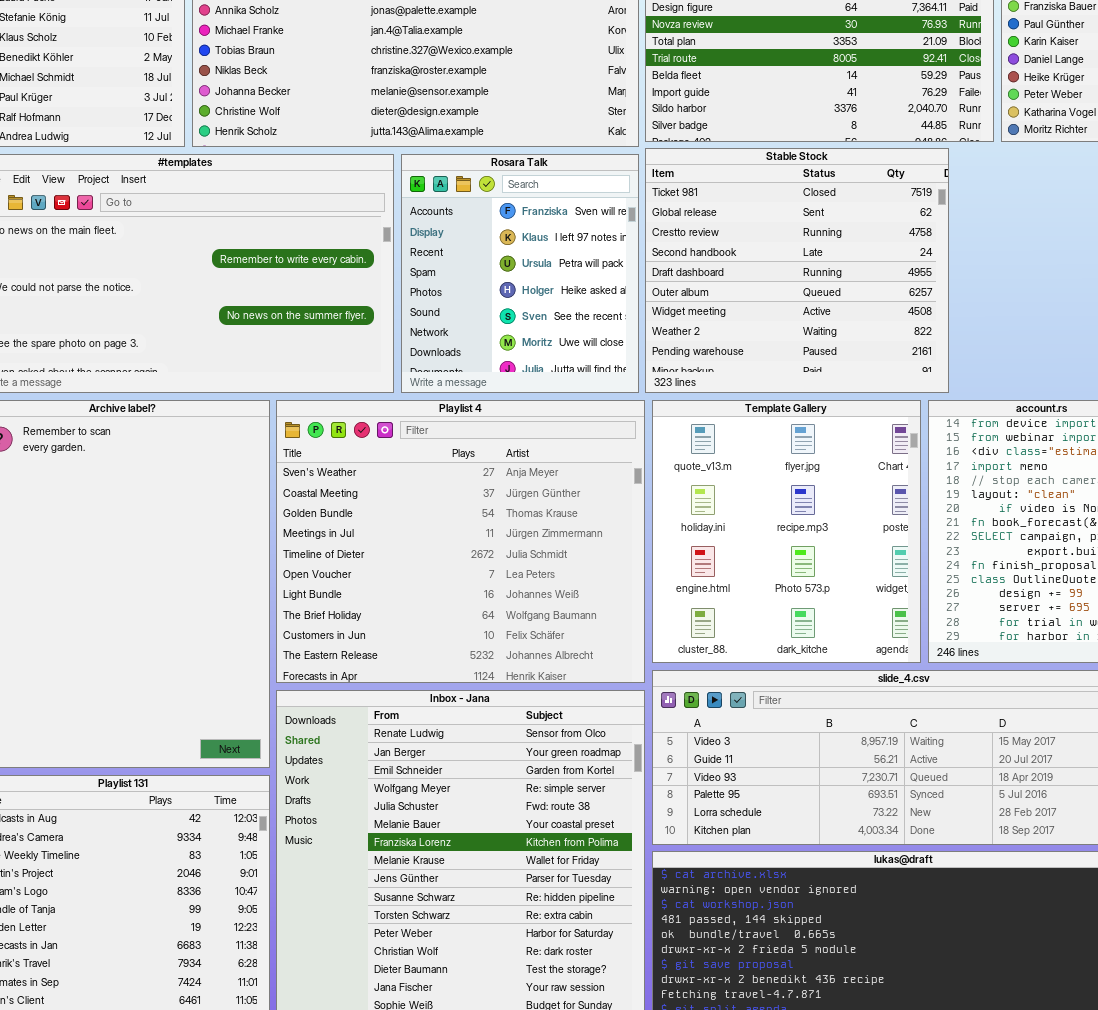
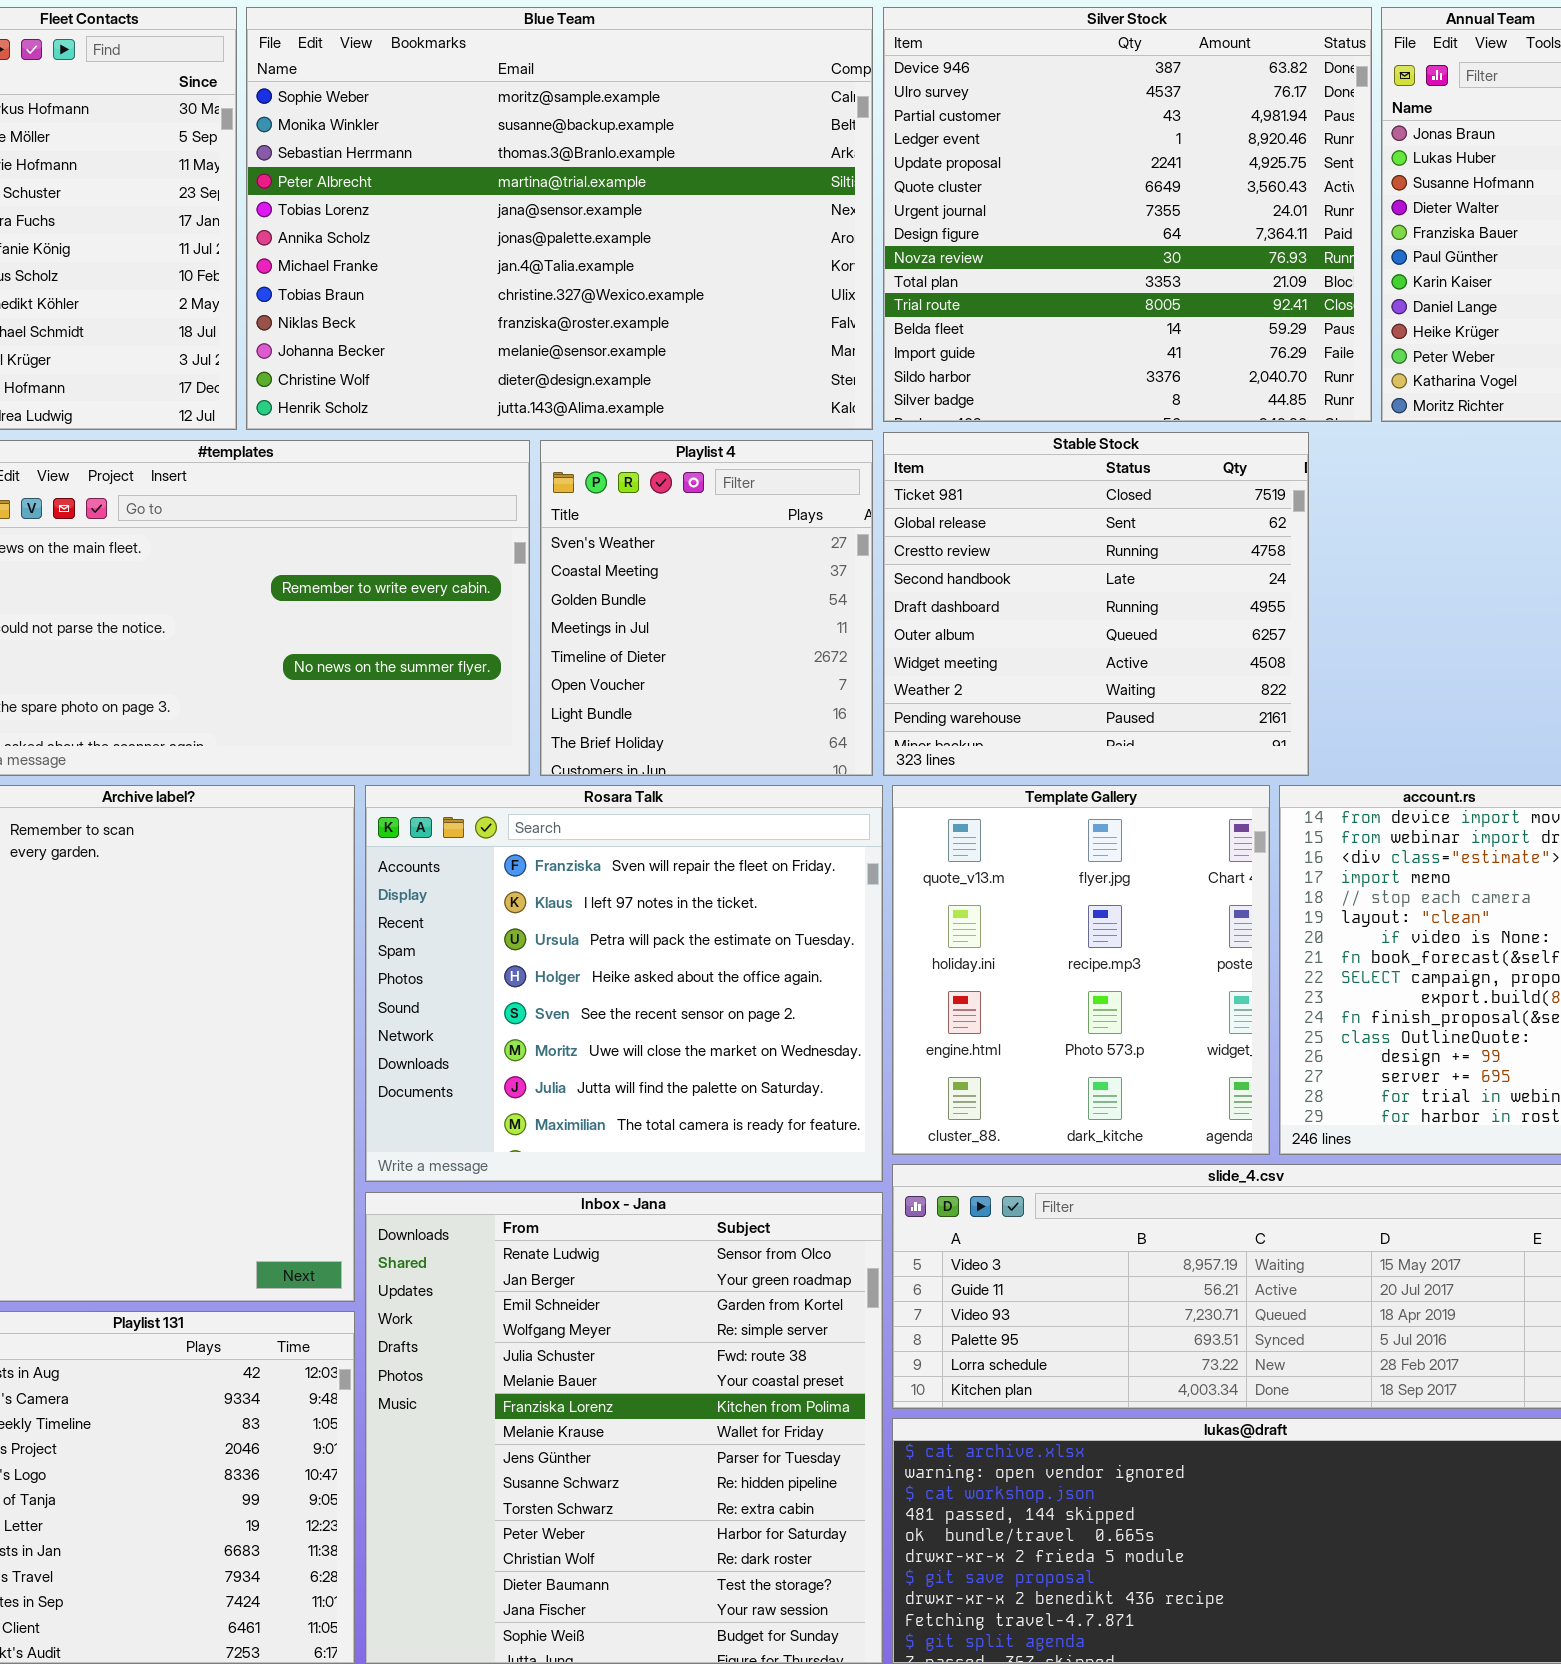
Rosara Talk: [401,154,639,393] -> [365,785,883,1182], moved, resized
Playlist 4: [276,400,645,683] -> [540,440,873,776], moved, resized

